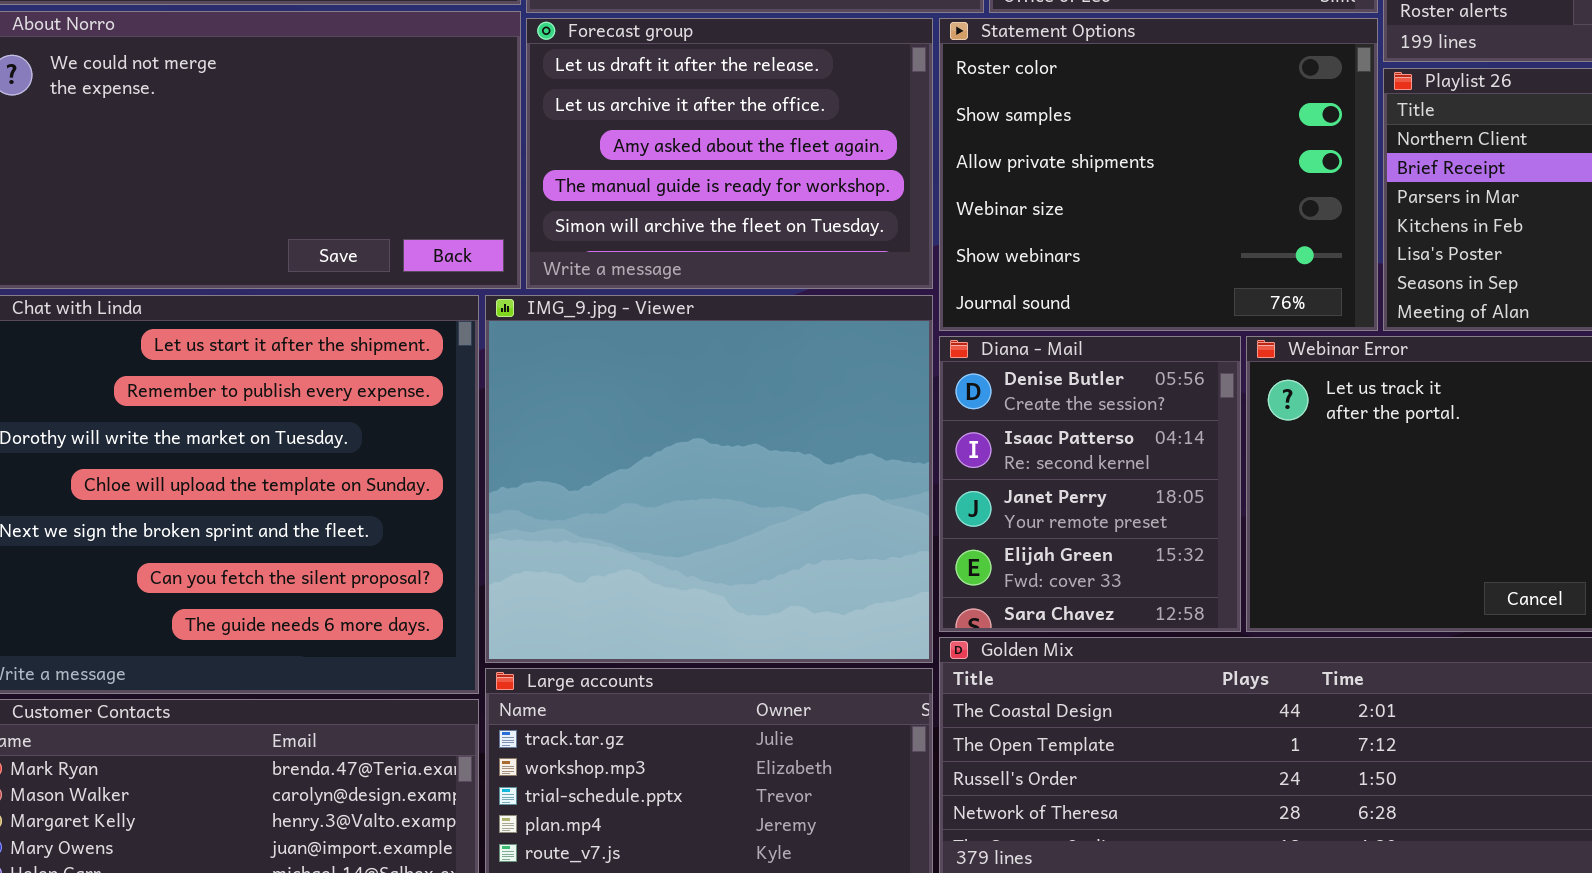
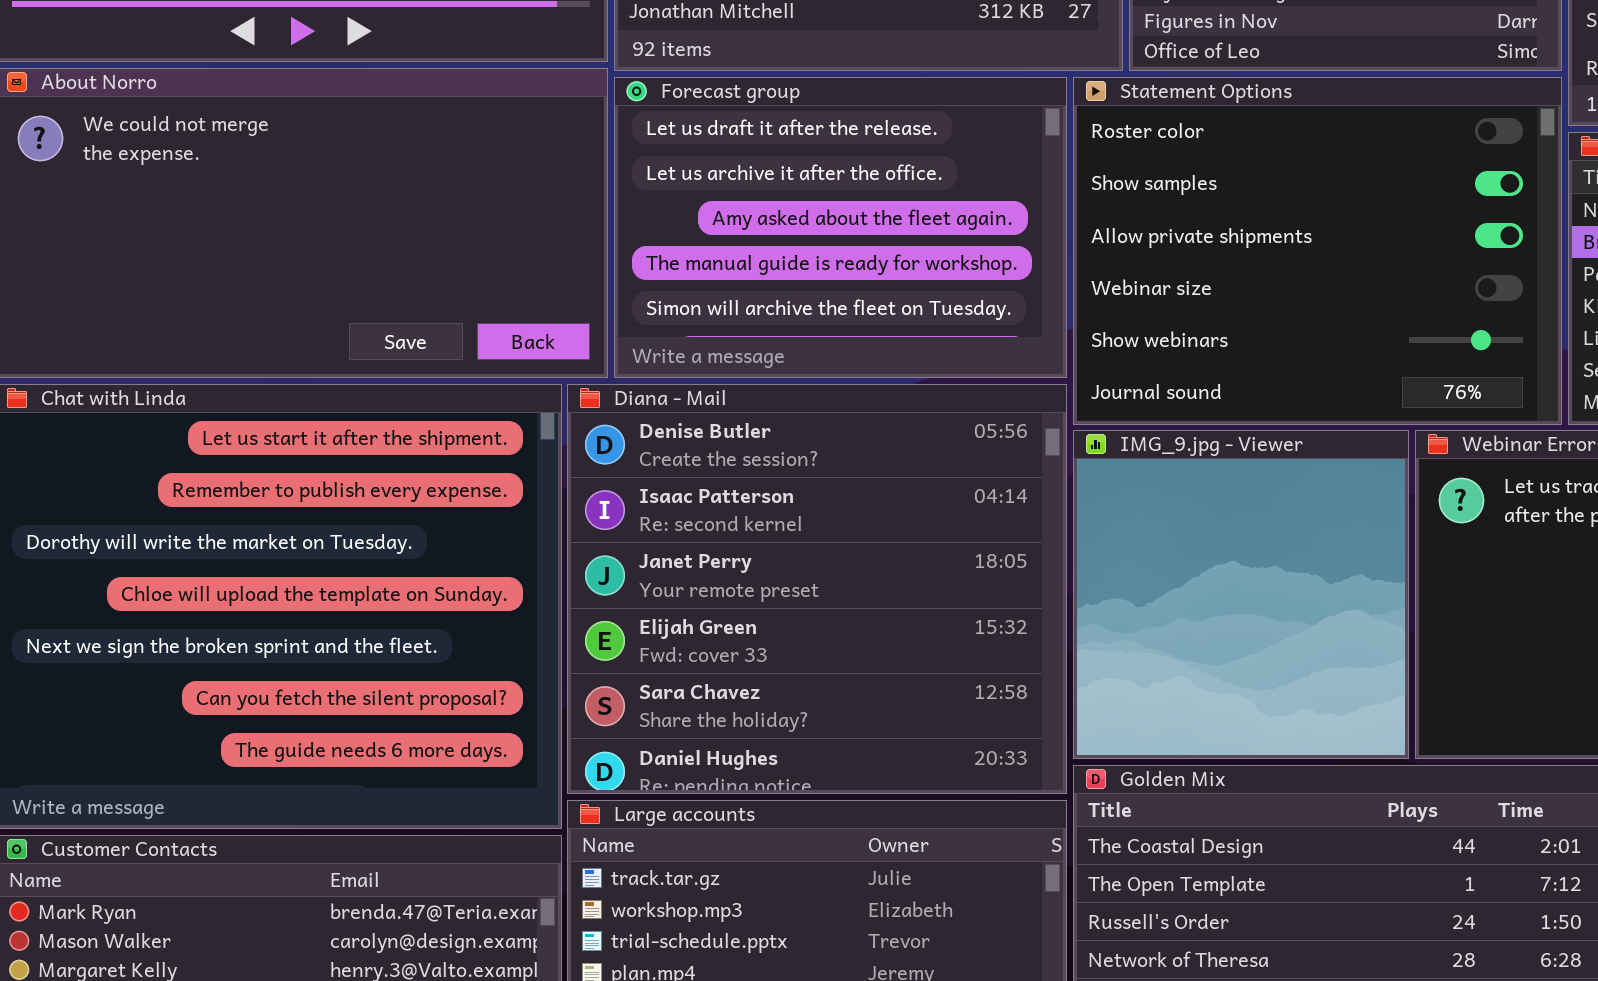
IMG_9.jpg - Viewer: [485,295,933,663] -> [1073,430,1409,759], moved, resized
Diana - Mail: [939,336,1241,632] -> [567,384,1067,794], moved, resized

